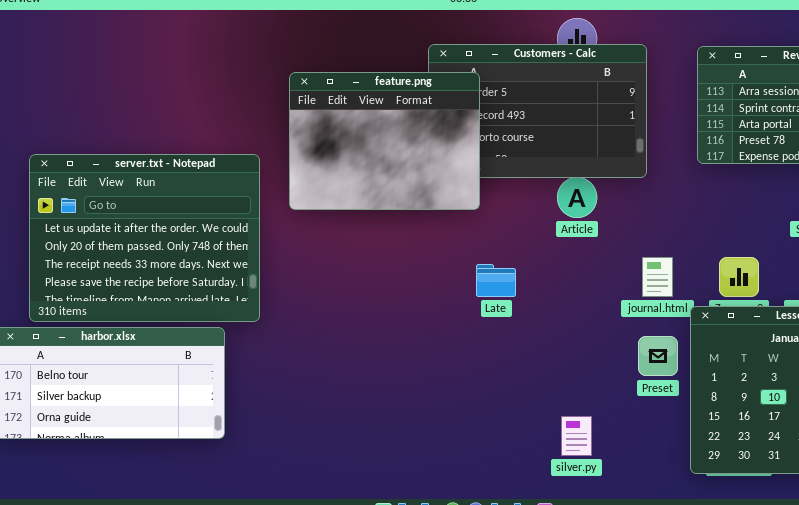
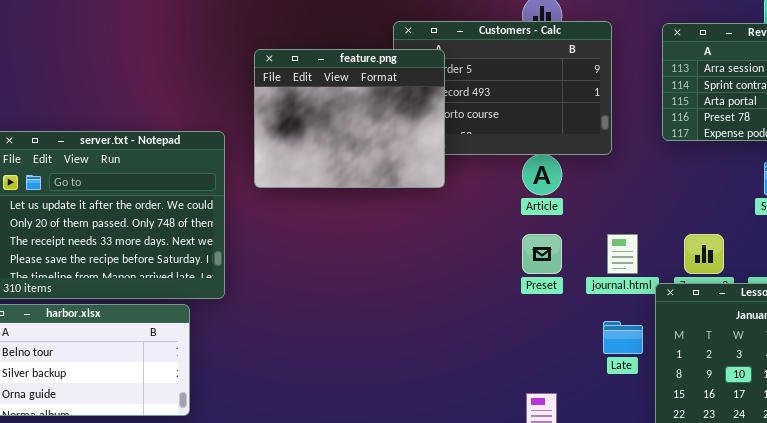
Late: [476,264,516,297] -> [603,321,643,354], moved
Preset: [638,336,678,376] -> [522,234,562,274], moved

